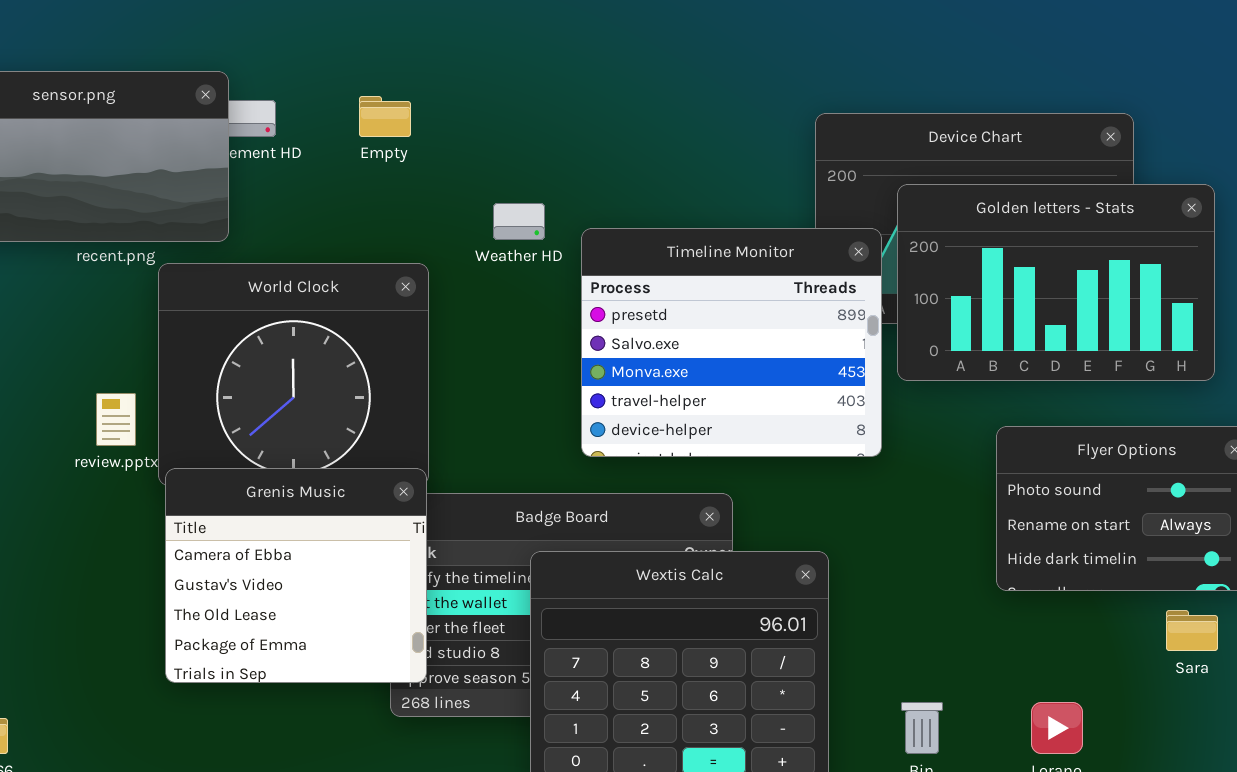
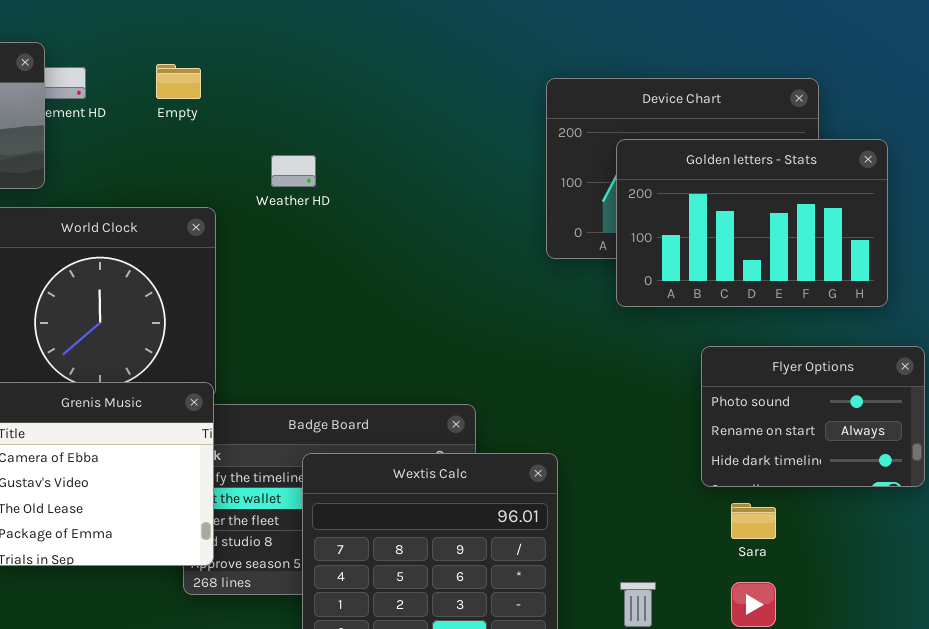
Timeline Monitor: [581,228,882,457] -> none, closed
Sara: [1166,610,1218,651] -> [731,503,776,539], moved

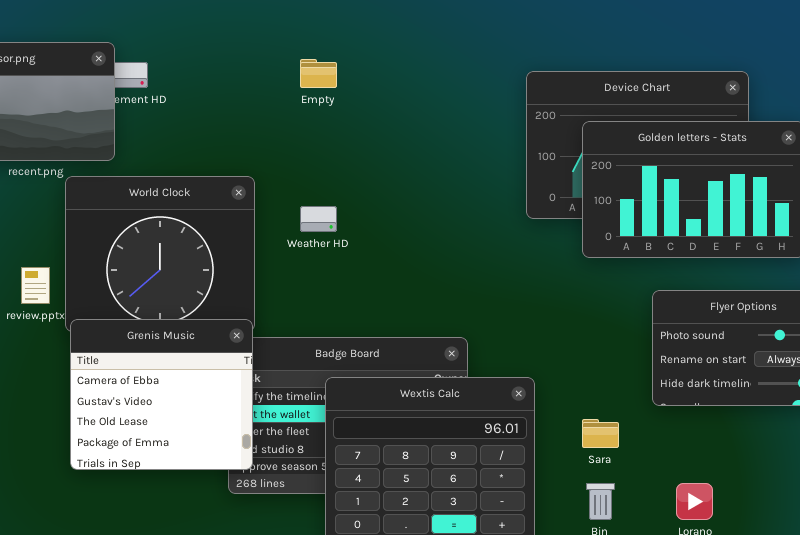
Empty: [156,64,201,99] -> [300,59,337,88], moved
Weather HD: [271,155,316,187] -> [300,206,337,232], moved
Sara: [731,503,776,539] -> [582,419,619,448], moved

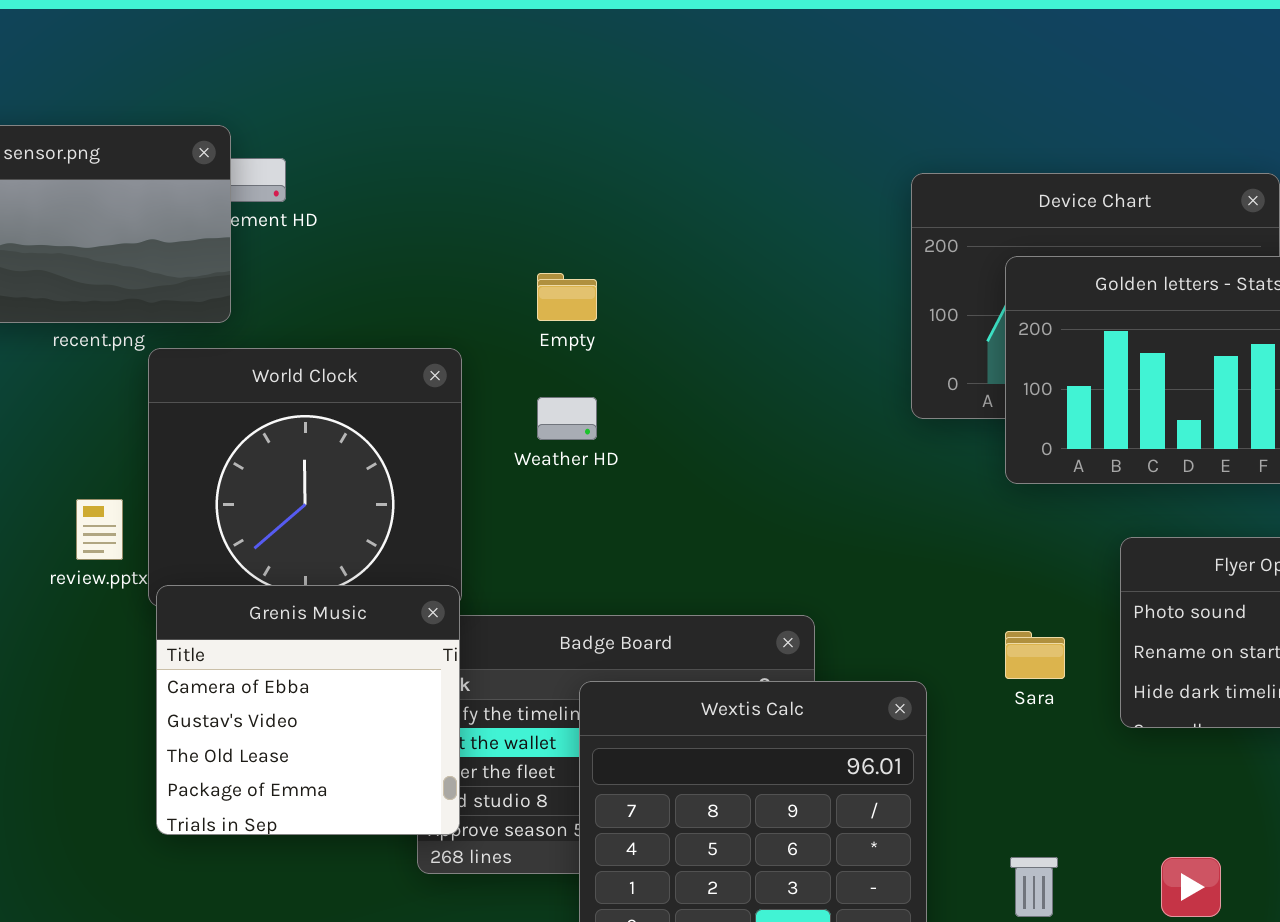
Empty: [300,59,337,88] -> [537,273,597,321], moved
Sara: [582,419,619,448] -> [1005,631,1065,679], moved

